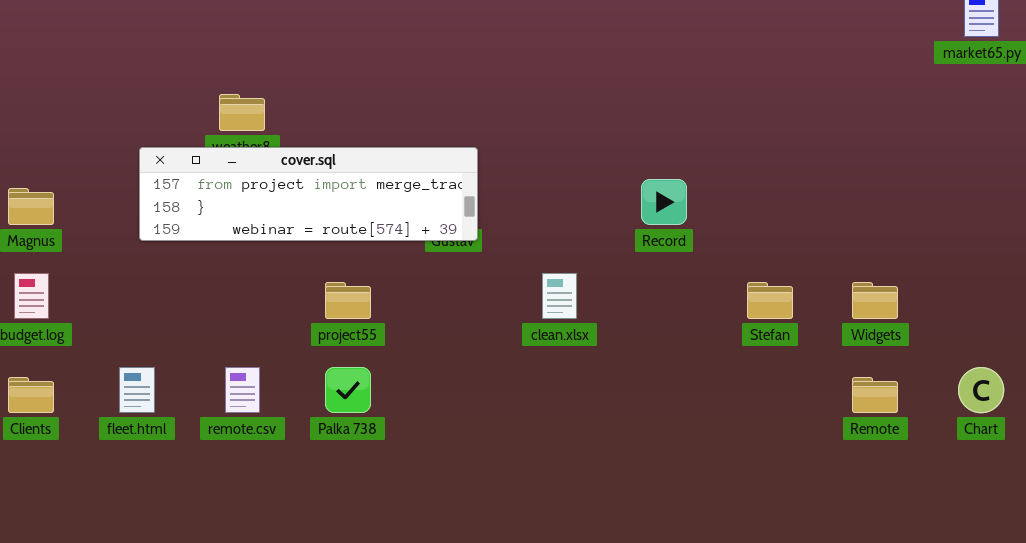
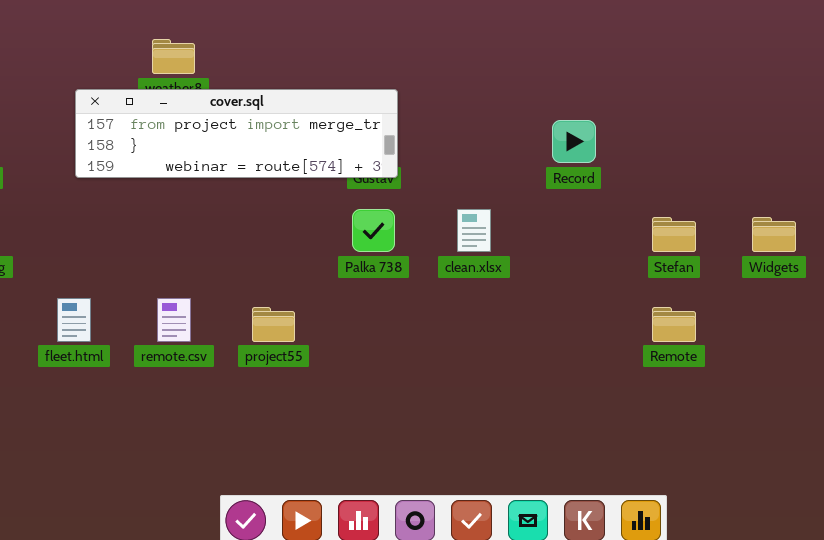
project55: [325,282,371,319] -> [252,307,295,342], moved
Palka 738: [325,367,371,413] -> [352,209,395,252], moved
Remote: [852,377,898,413] -> [652,307,696,342], moved

